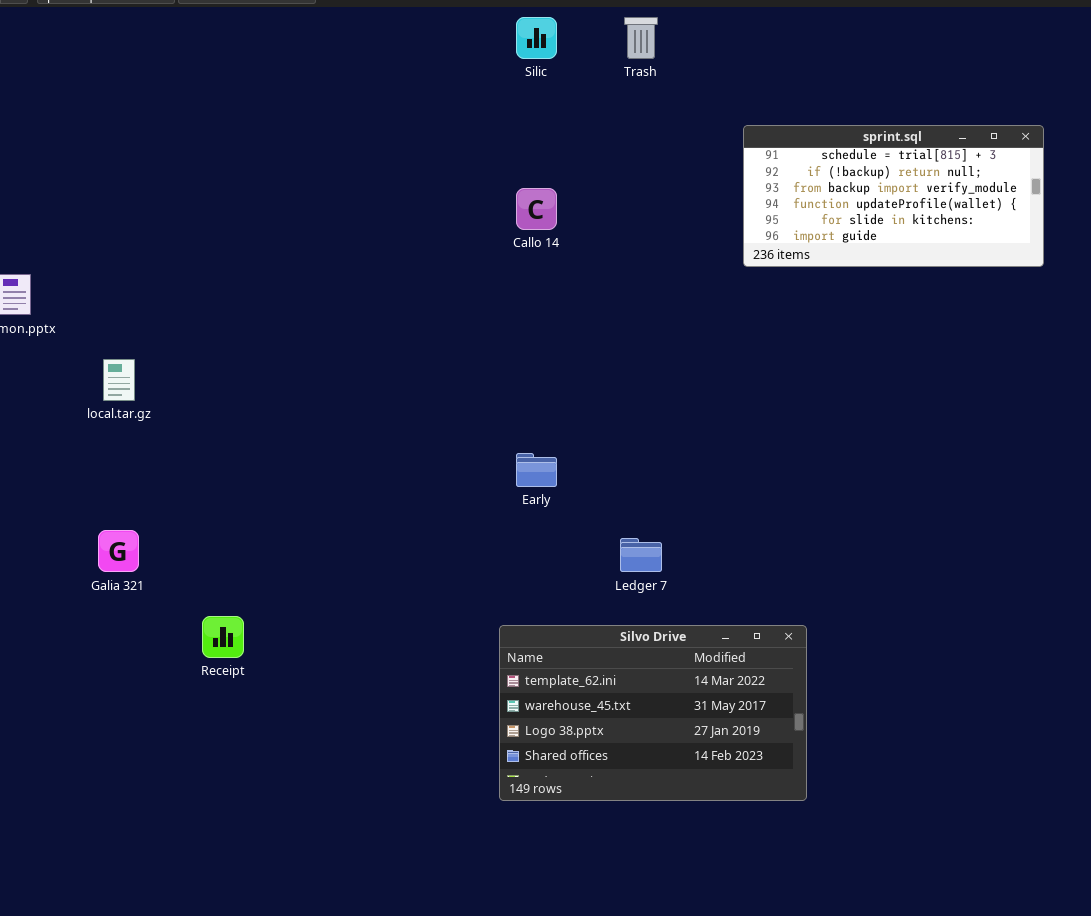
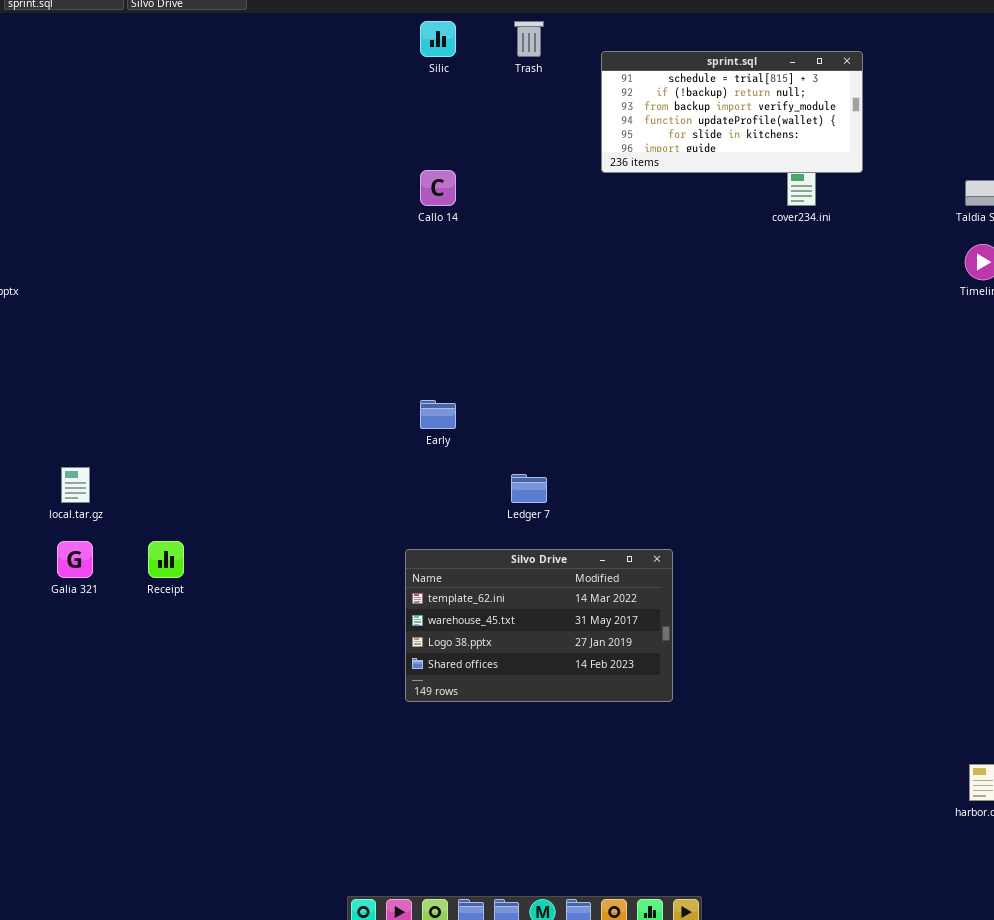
sprint.sql: [743,125,1044,267] -> [601,51,863,173], moved
local.tar.gz: [103,359,135,401] -> [61,467,90,503], moved
Galia 321: [98,530,139,572] -> [57,541,93,578], moved

